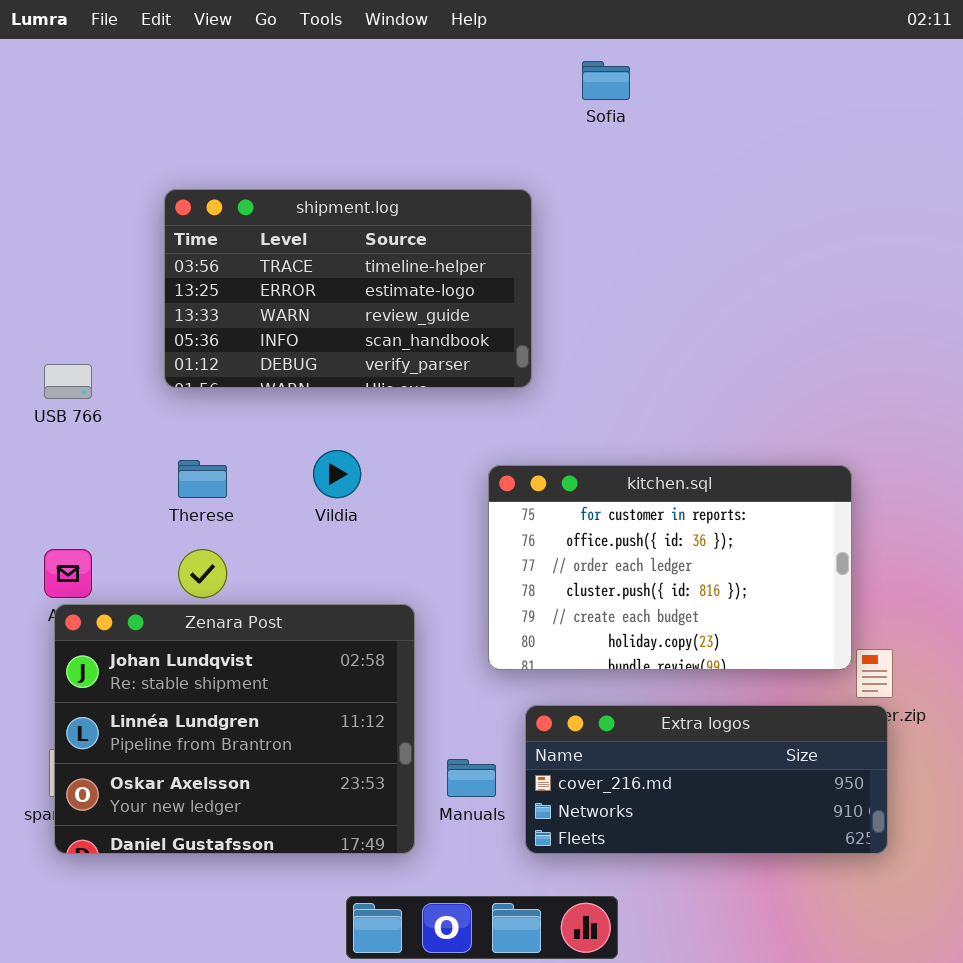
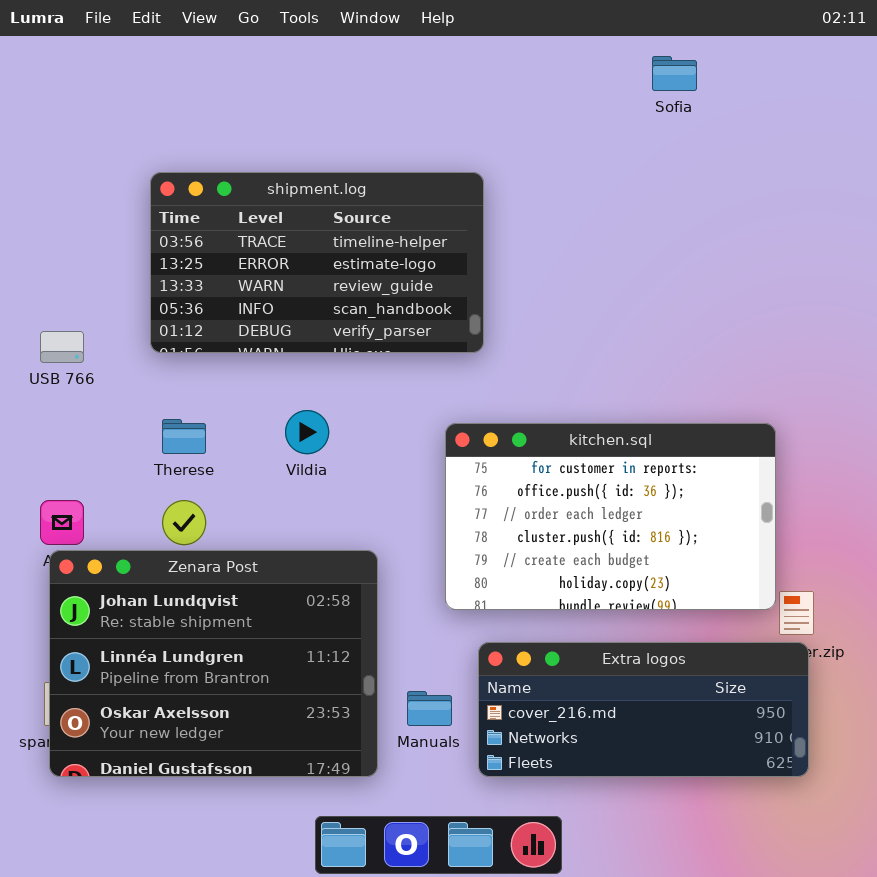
Sofia: [582,61,630,100] -> [652,56,697,91], moved

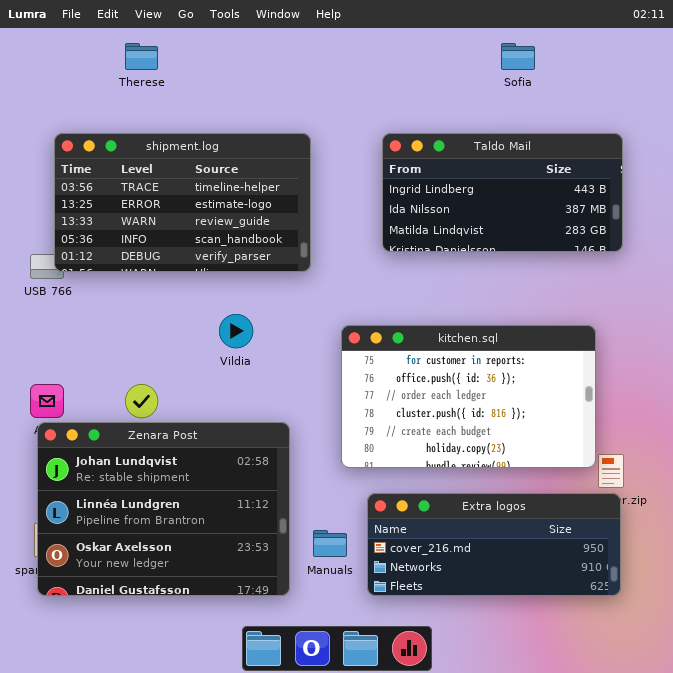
shipment.log: [150,172,484,353] -> [54,133,311,272], moved
Taldo Mail: none -> [382,133,623,252], opened
Therese: [162,419,206,454] -> [125,43,158,70], moved

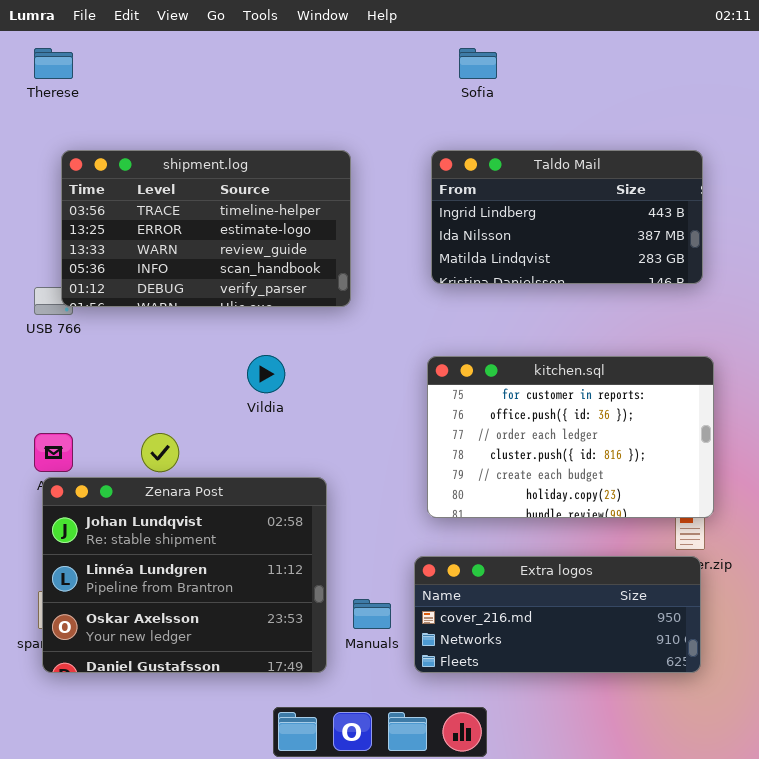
Therese: [125,43,158,70] -> [34,48,73,79], moved
Sofia: [501,43,535,70] -> [459,48,497,79], moved
kitchen.sql: [341,325,596,468] -> [427,356,714,518], moved

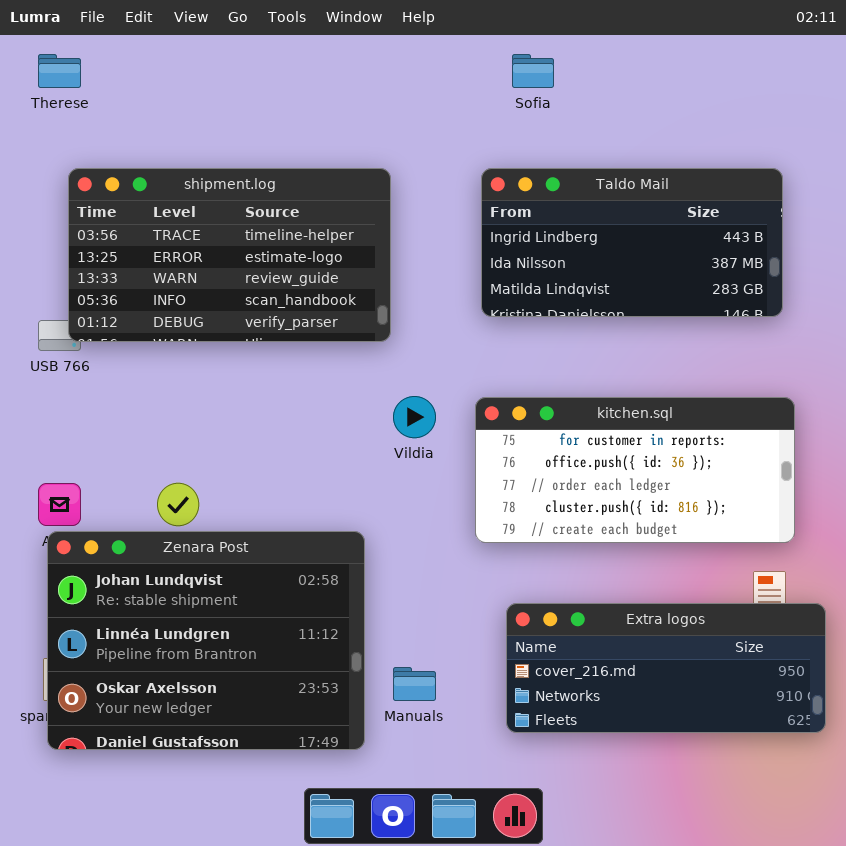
Vildia: [247,355,285,393] -> [393,396,436,438], moved
kitchen.sql: [427,356,714,518] -> [475,397,795,543], resized
Extra logos: [414,556,701,673] -> [506,603,826,733], moved

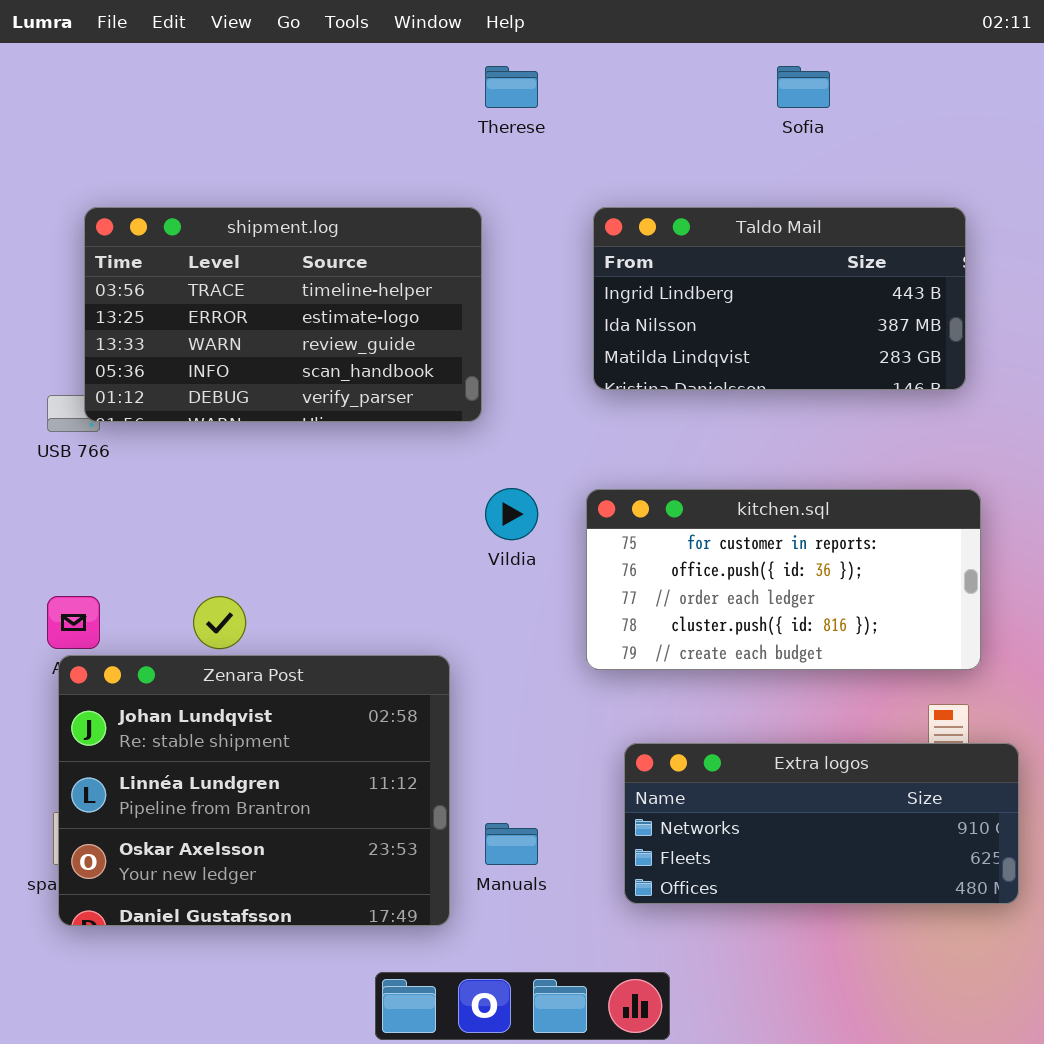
Therese: [38,54,81,88] -> [485,66,538,108], moved
Sofia: [512,54,554,88] -> [777,66,830,108], moved
Extra logos: [506,603,826,733] -> [624,743,1019,904], scrolled down 1 row

